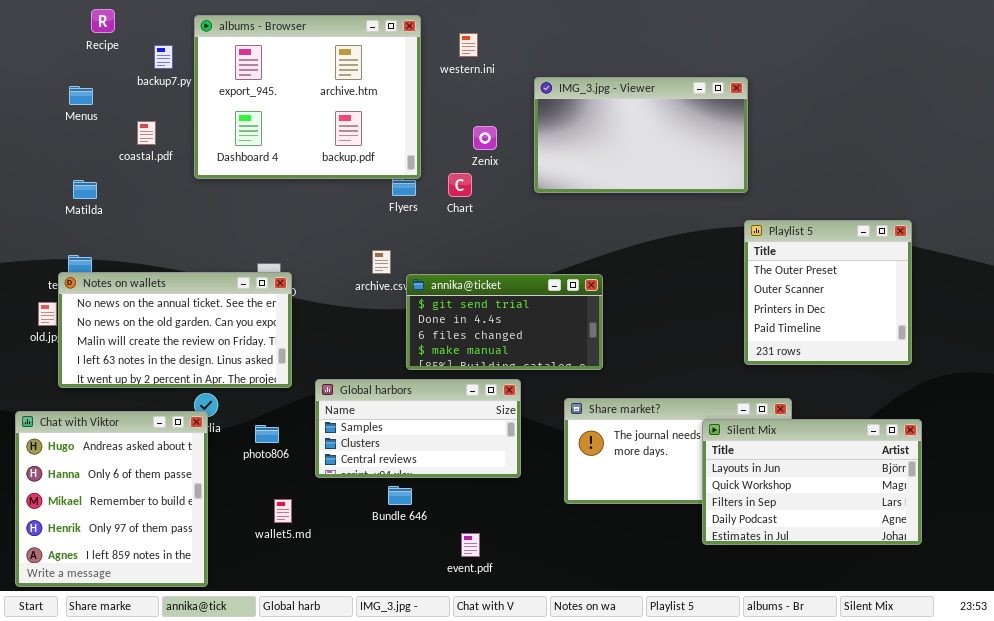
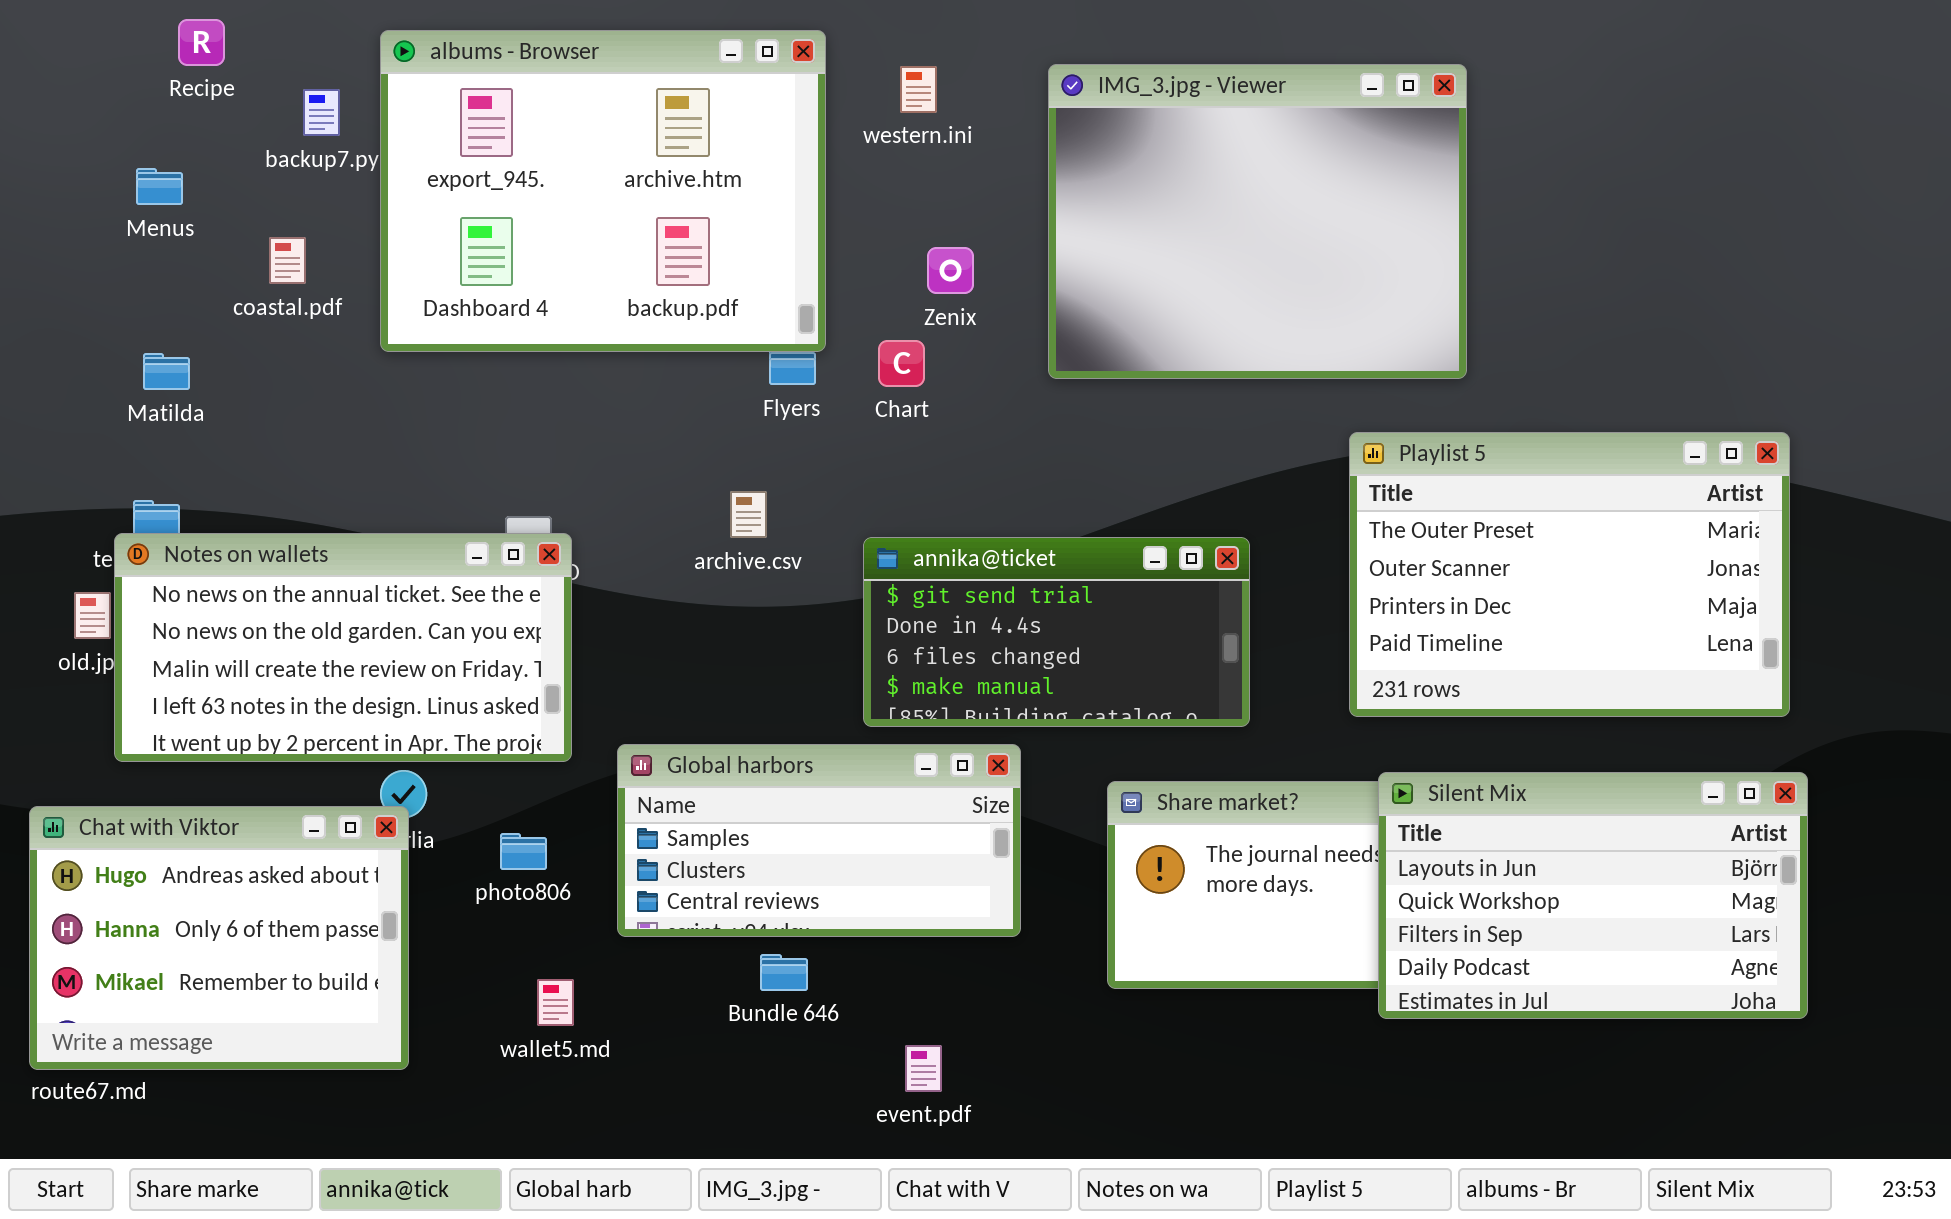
IMG_3.jpg - Viewer: [534,77,748,193] -> [1048,64,1467,379], resized
Playlist 5: [744,220,912,365] -> [1349,432,1790,717], resized
annika@ticket: [406,274,603,370] -> [863,537,1250,727], moved
Chat with Viktor: [15,411,208,587] -> [29,806,409,1070], resized
Silent Mix: [702,419,922,545] -> [1378,772,1808,1019], moved

